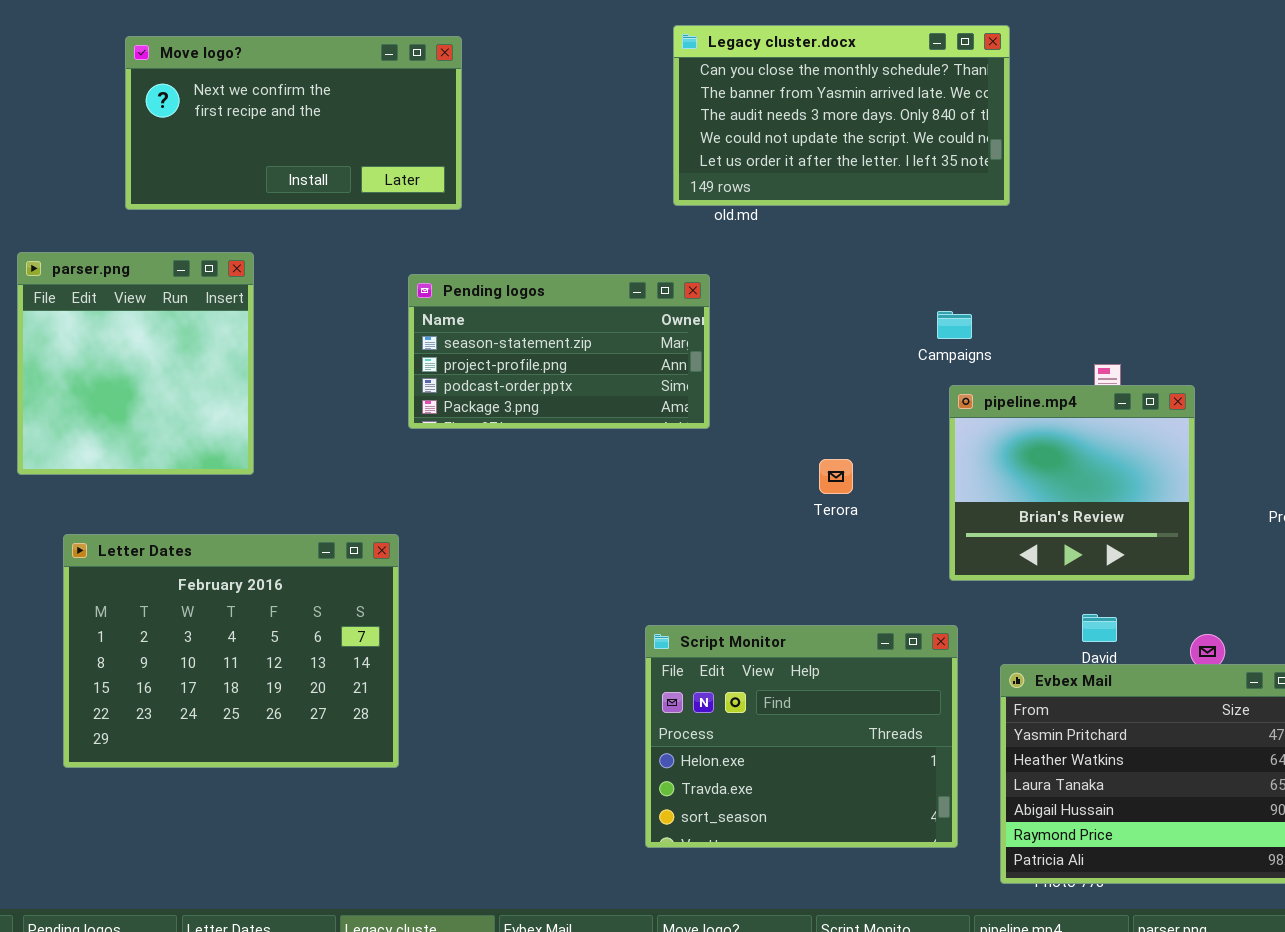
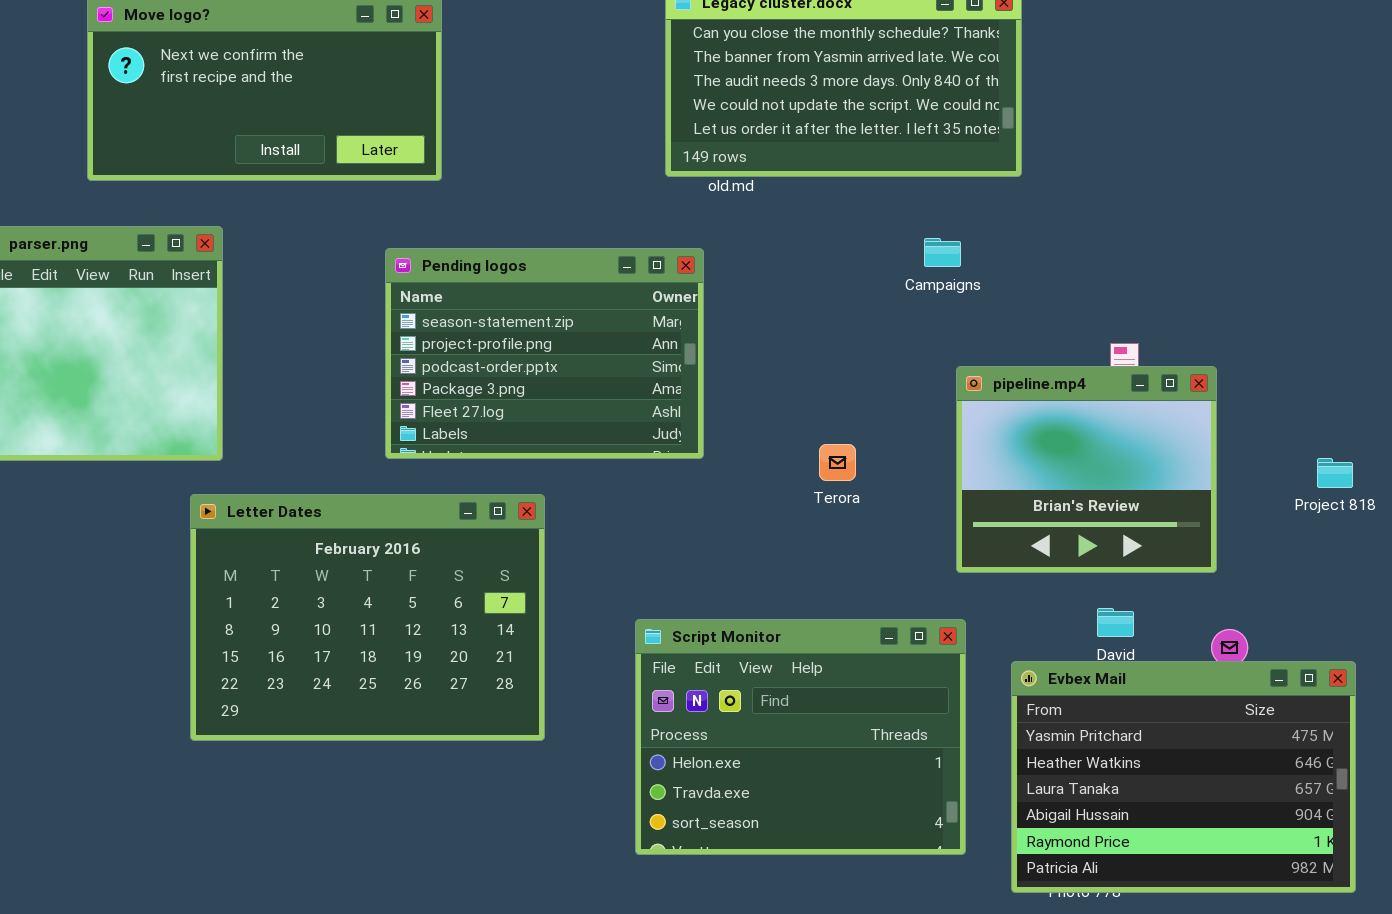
Pending logos: [408,274,710,429] -> [385,248,704,459], resized
Campaigns: [937,311,972,339] -> [924,238,961,267], moved
Letter Dates: [63,534,399,768] -> [190,494,545,741], moved

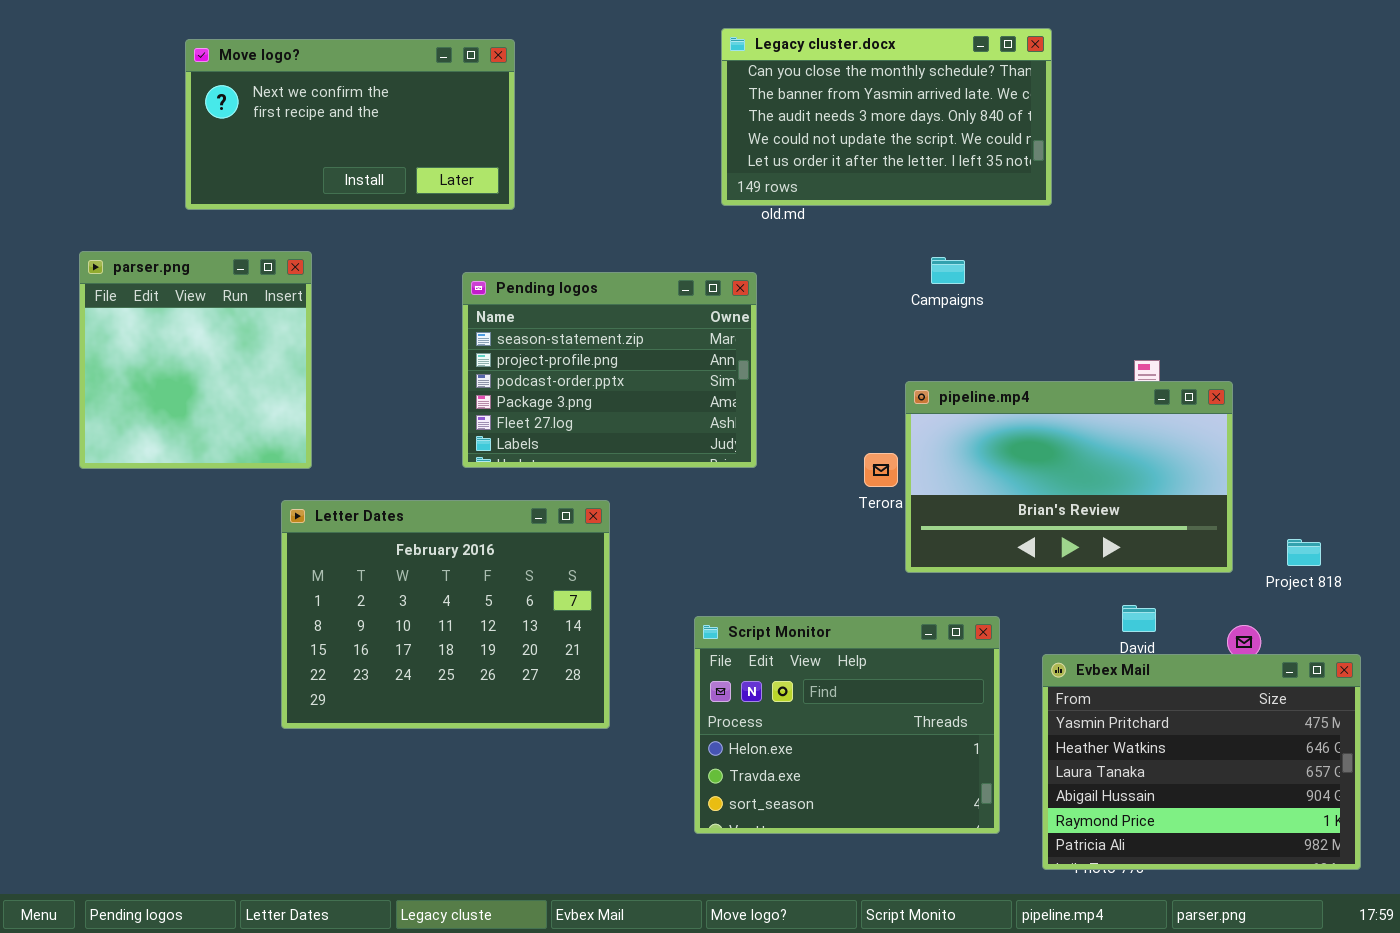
Campaigns: [924,238,961,267] -> [931,257,965,284], moved
pipeline.mp4: [956,366,1217,573] -> [905,381,1233,573], resized
Project 818: [1317,458,1353,488] -> [1287,539,1321,566], moved

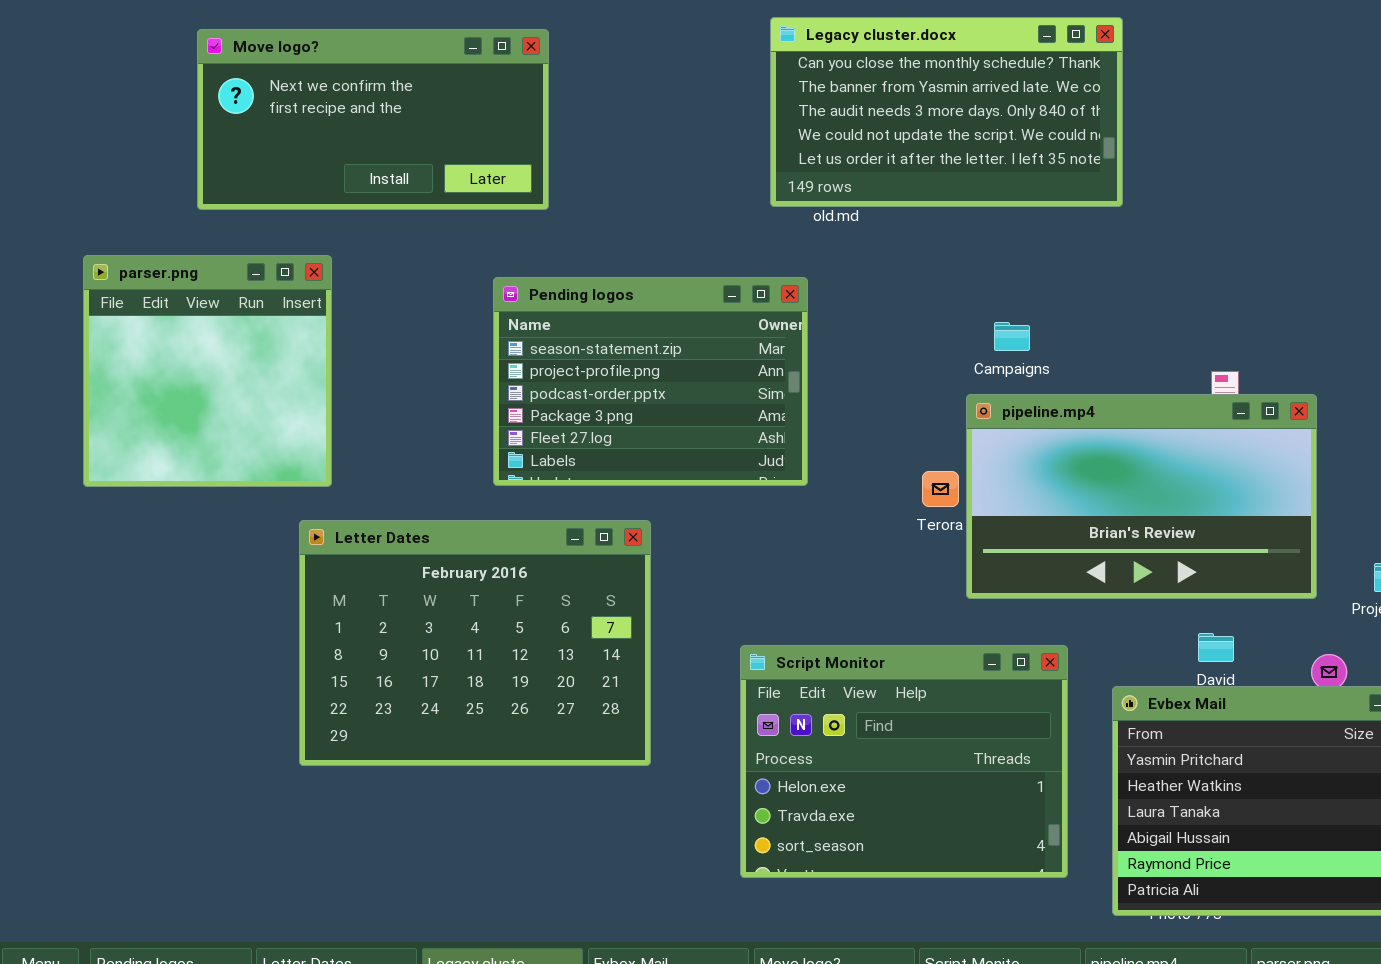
Campaigns: [931,257,965,284] -> [994,322,1030,351], moved

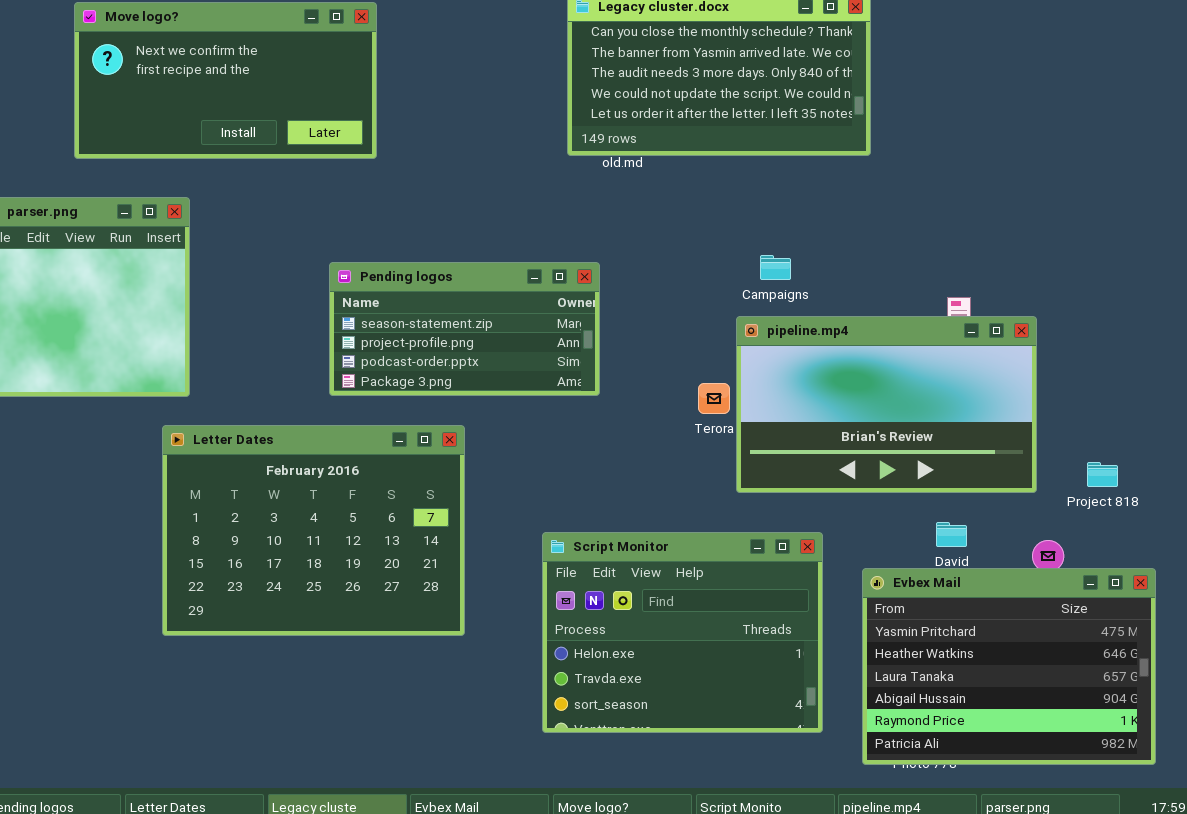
Pending logos: [493,277,808,486] -> [329,262,600,396], resized

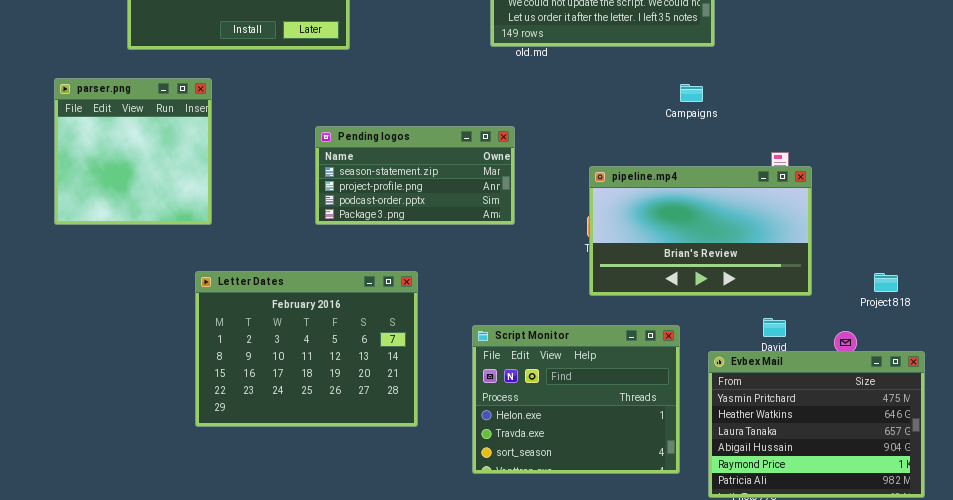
Campaigns: [760,255,791,280] -> [680,84,703,102], moved
pipeline.mp4: [736,316,1037,493] -> [589,166,812,296], moved
Letter Dates: [162,425,465,636] -> [195,271,418,427], moved

